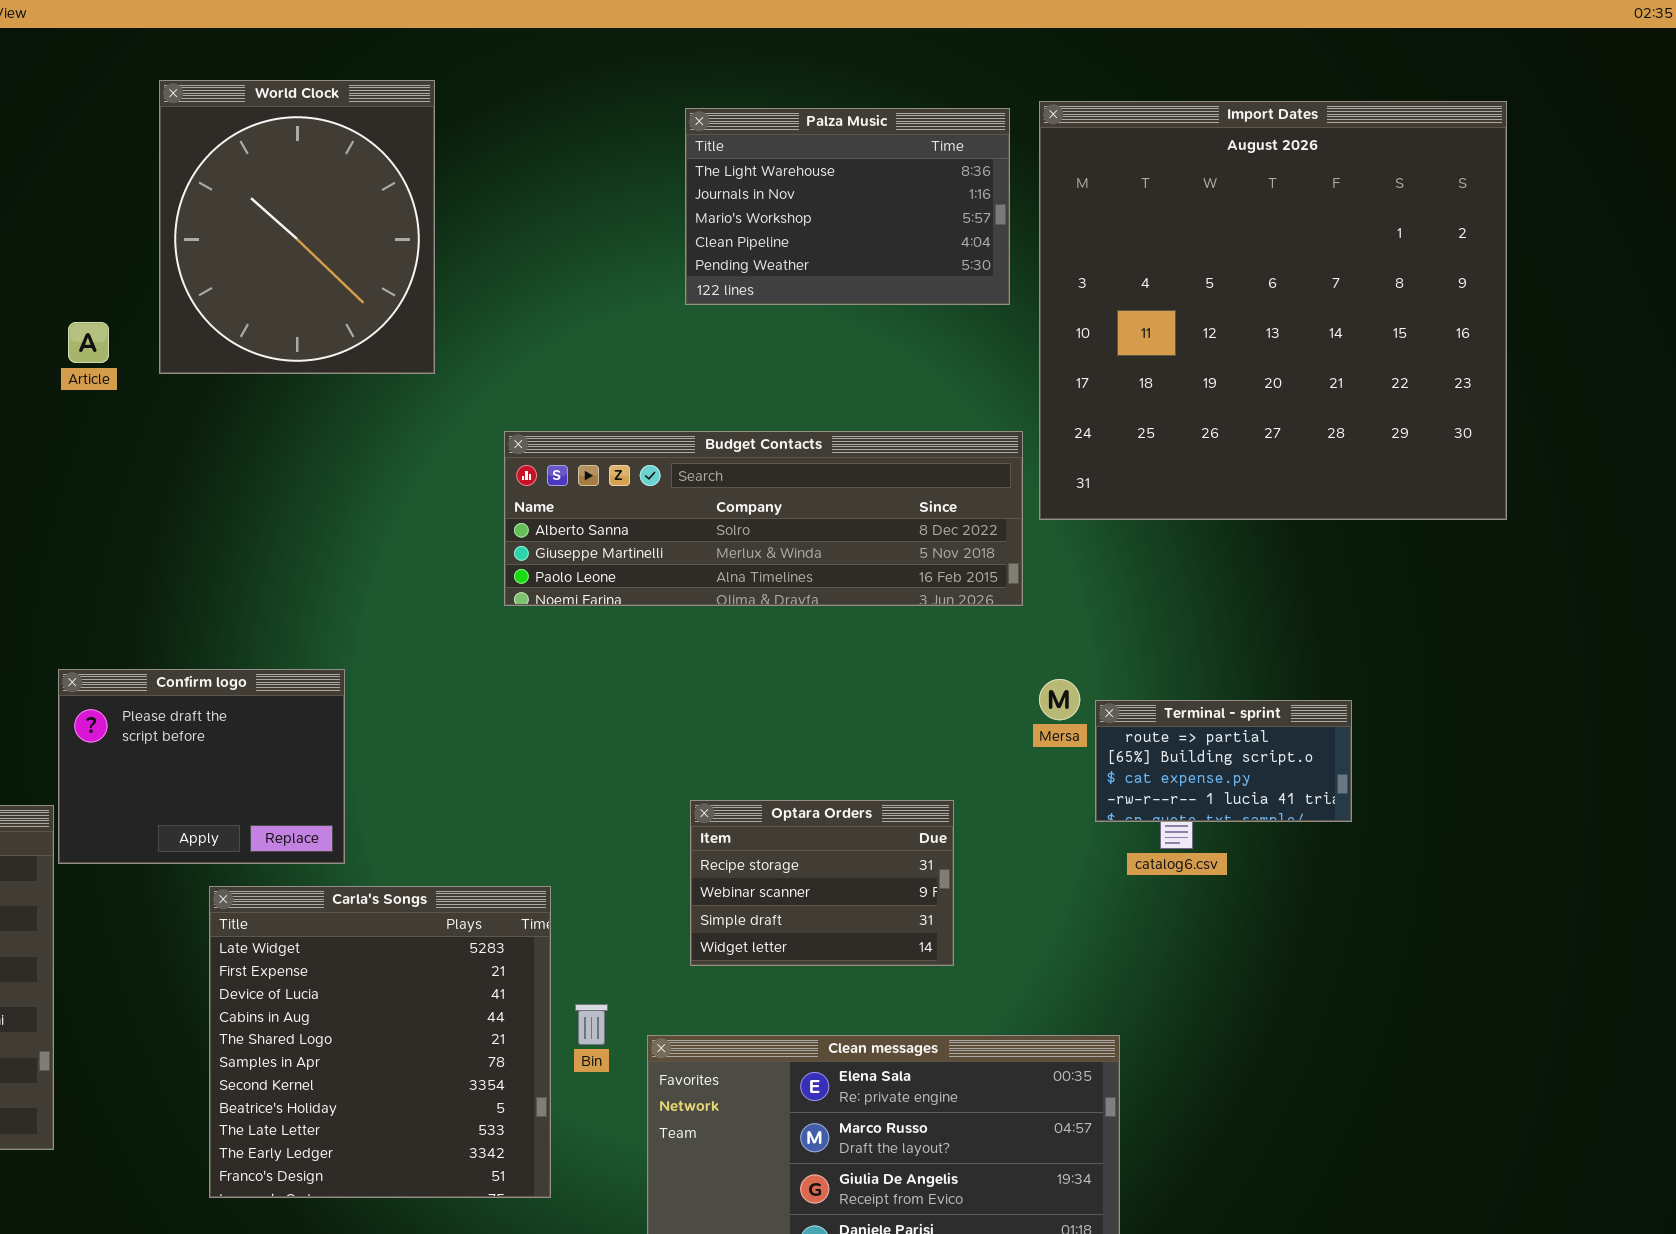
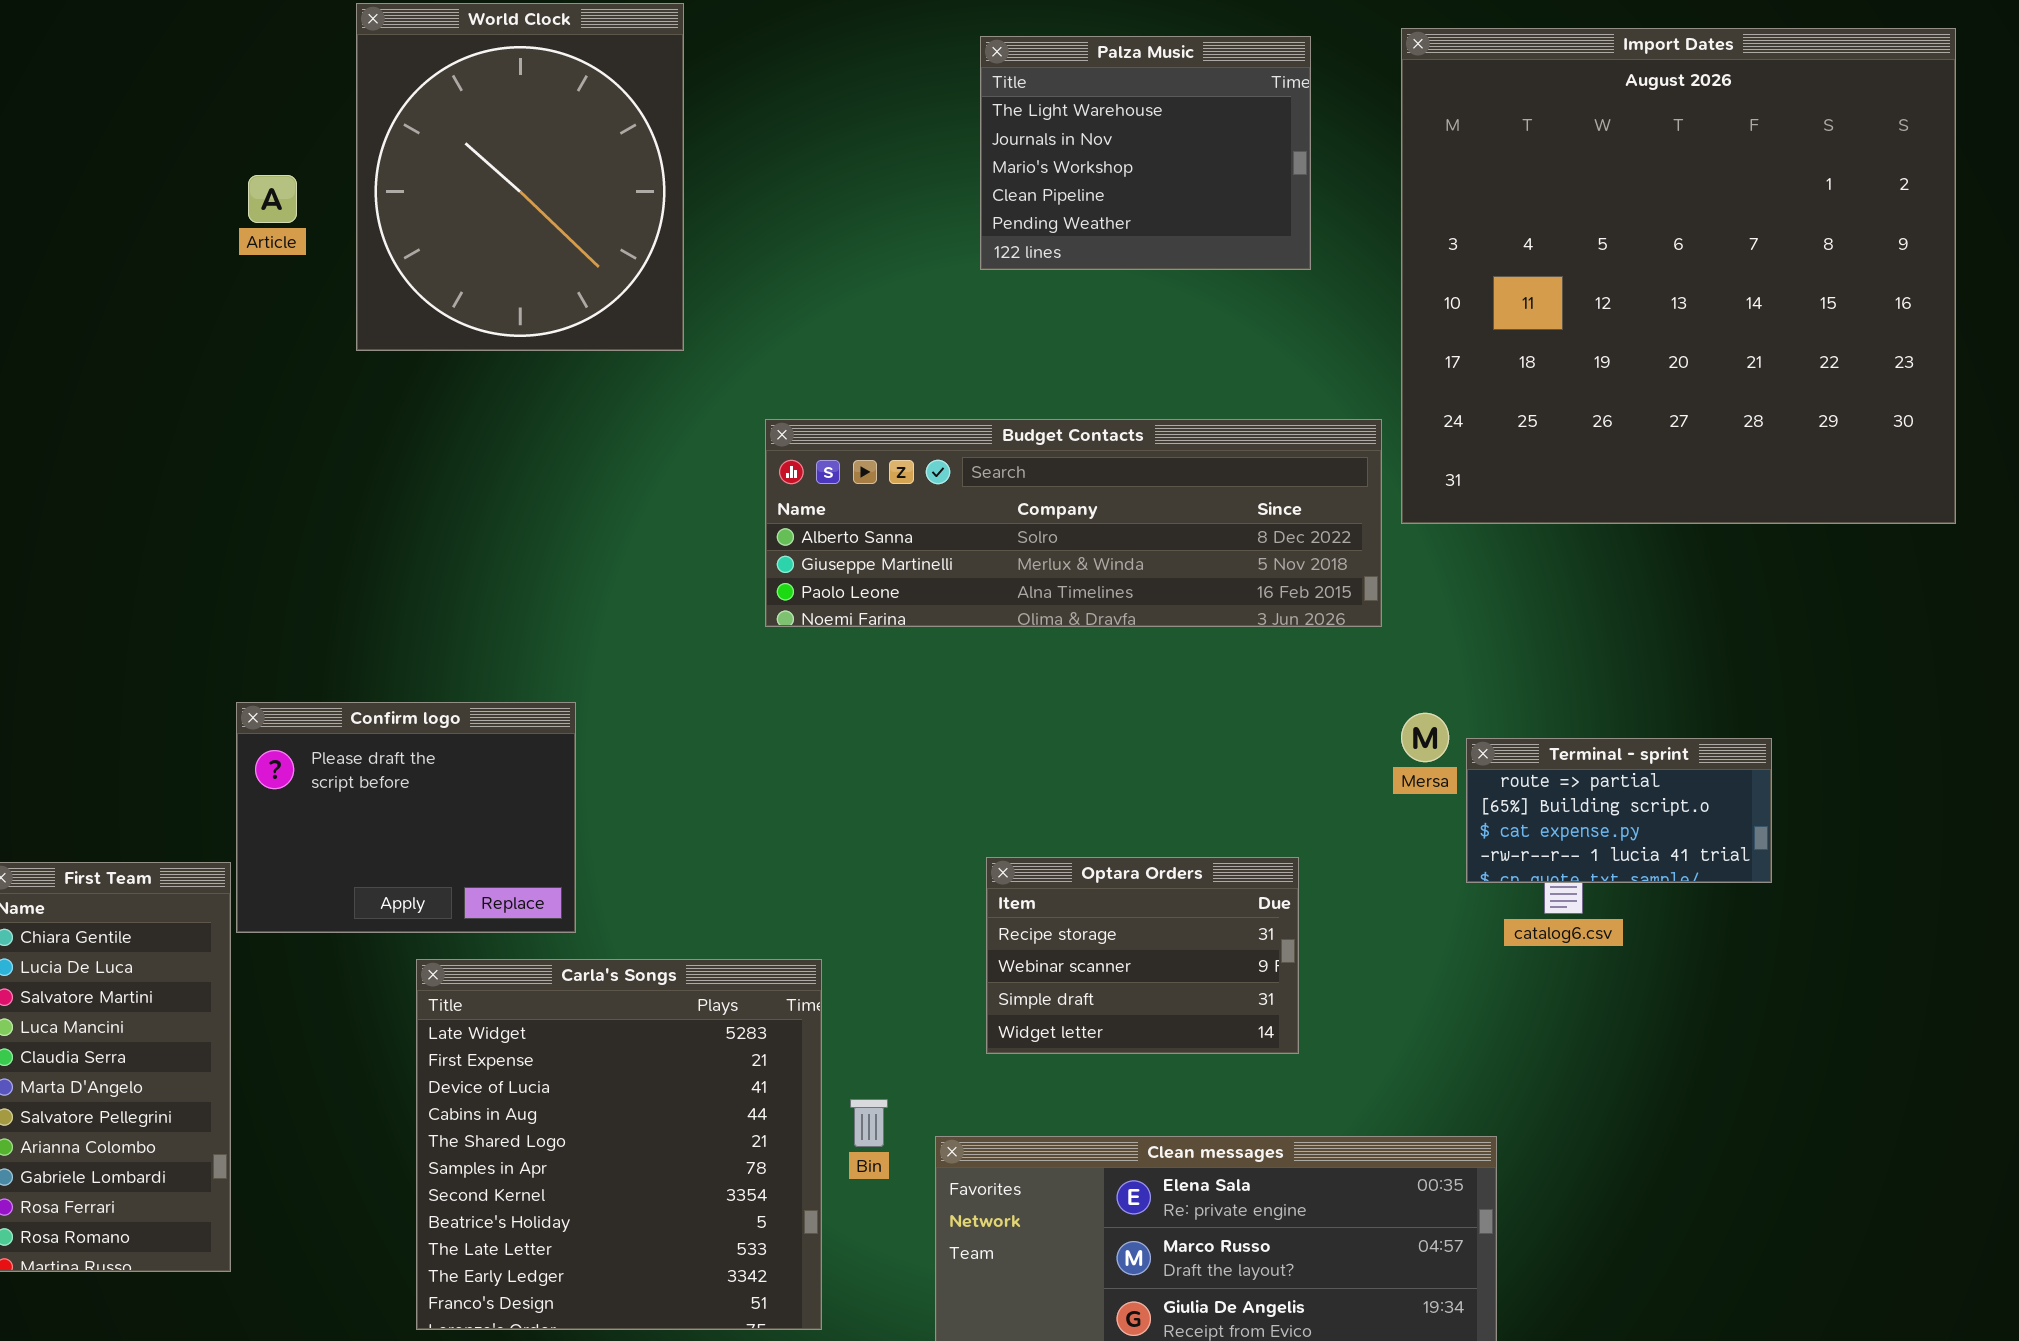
Palza Music: [685,108,1010,305] -> [980,36,1311,270], resized
Article: [68,322,109,363] -> [248,175,297,223], moved

